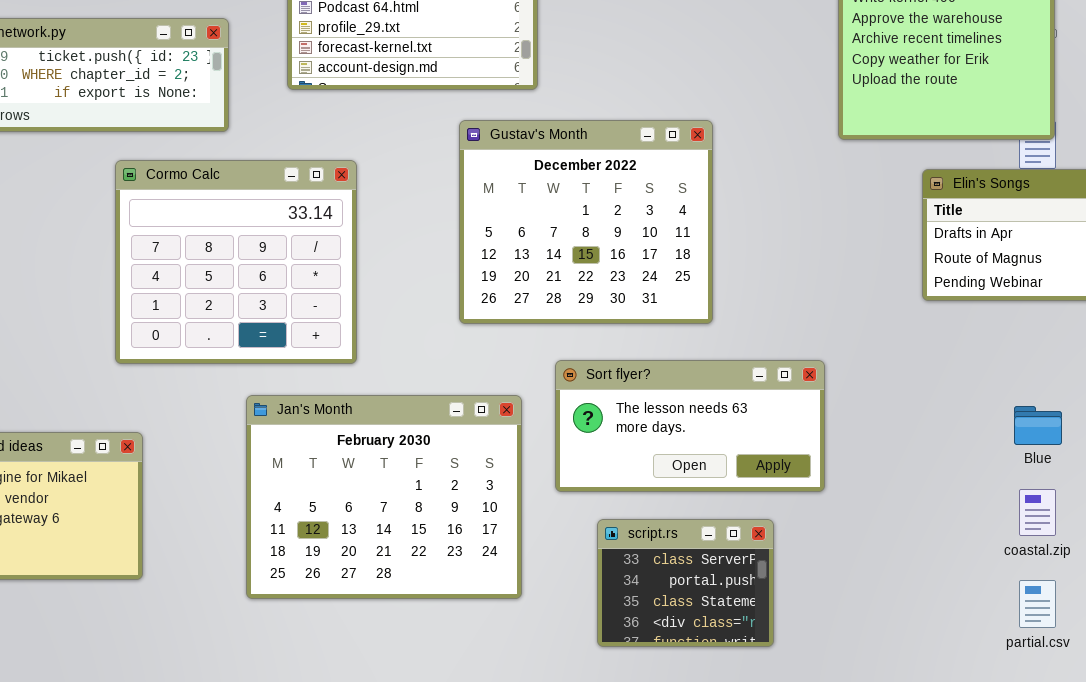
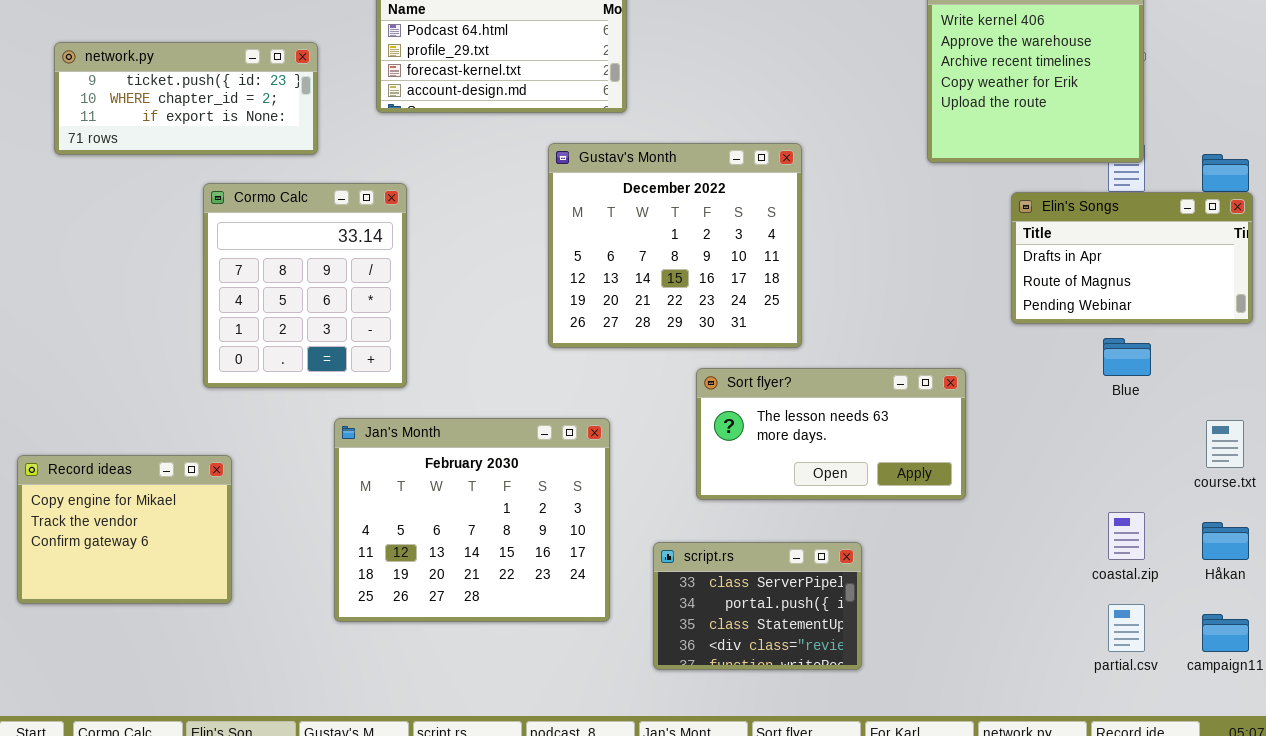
Cormo Calc: [115,160,357,364] -> [203,183,407,388], resized
Sort flyer?: [555,360,825,492] -> [696,368,966,500], moved
Blue: [1014,406,1062,445] -> [1103,338,1151,376], moved
script.rs: [597,519,774,647] -> [653,542,862,670], resized

